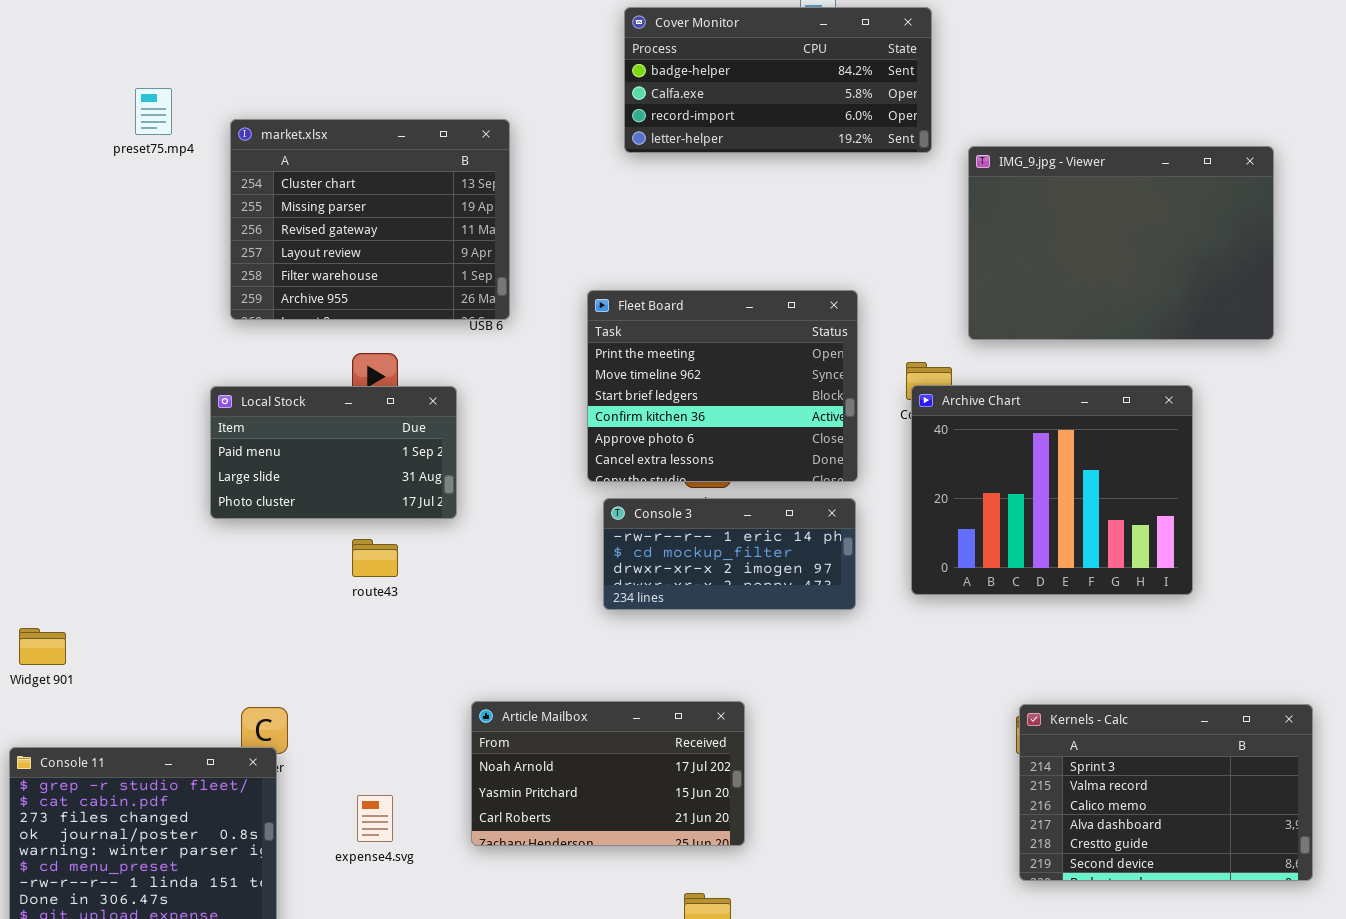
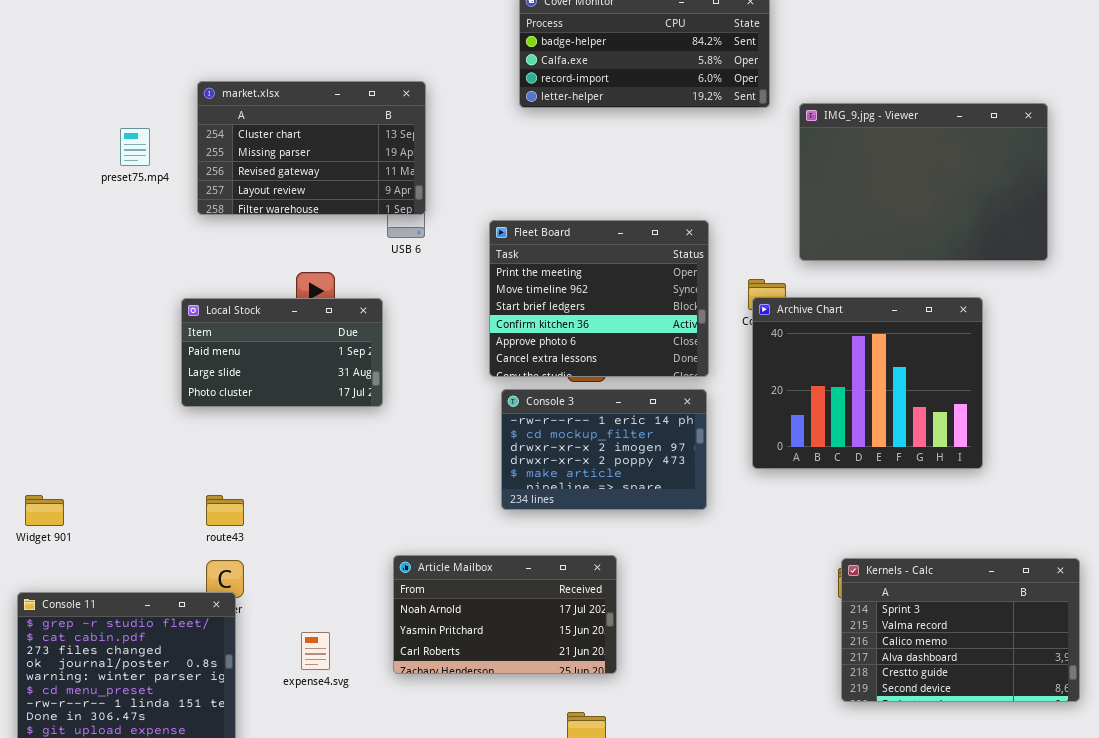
preset75.mp4: [135,88,172,135] -> [120,128,150,166], moved
market.xlsx: [230,119,510,320] -> [197,81,426,215], resized
Console 3: [603,498,856,610] -> [501,389,707,510], resized
route43: [352,539,398,577] -> [206,495,244,526], moved

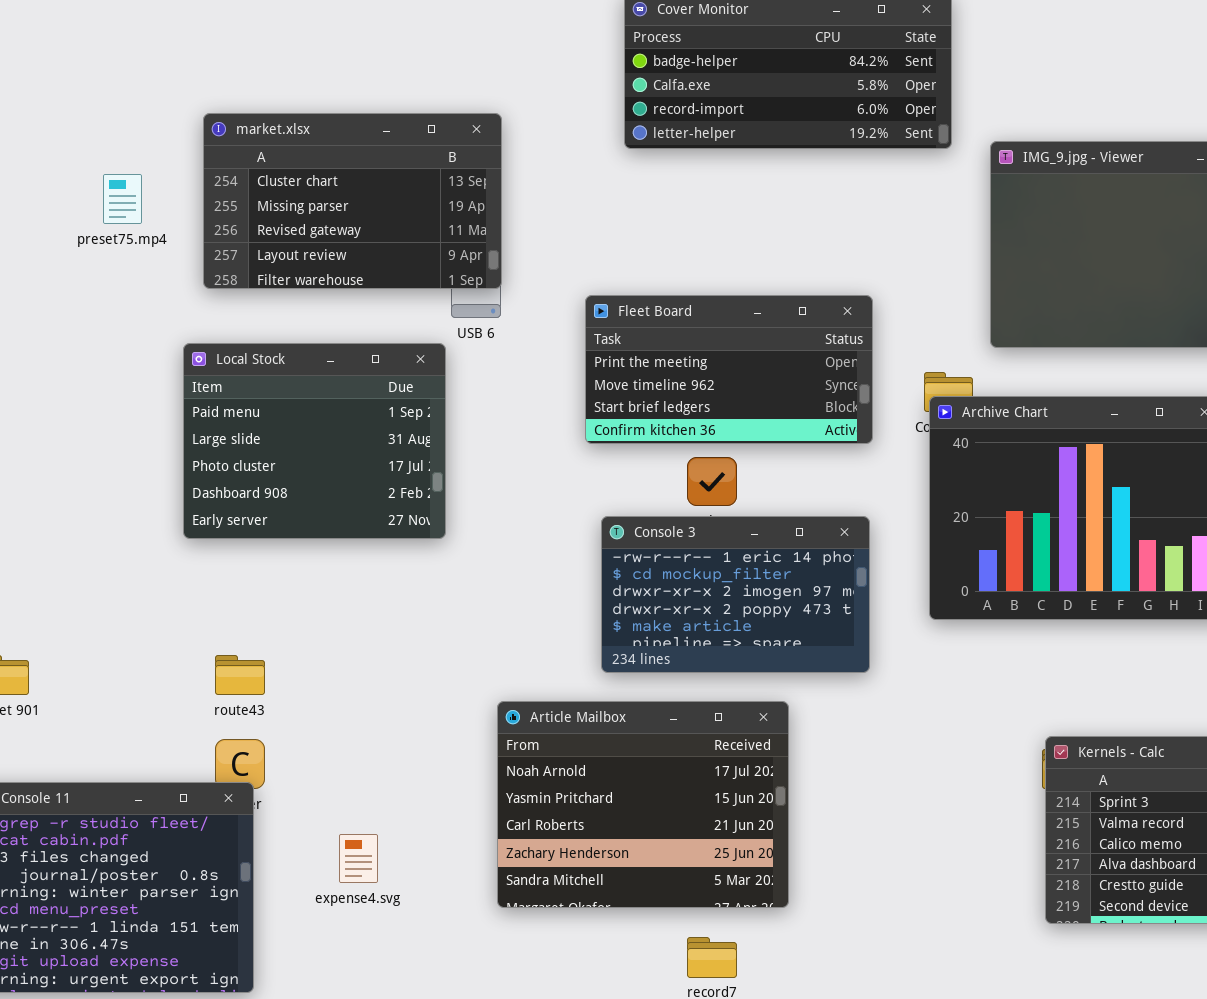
Fleet Board: [489,220,709,377] -> [585,295,873,444], resized
Local Stock: [181,298,383,407] -> [183,343,446,539], resized
Article Mailbox: [393,555,617,674] -> [497,701,789,908], moved, resized

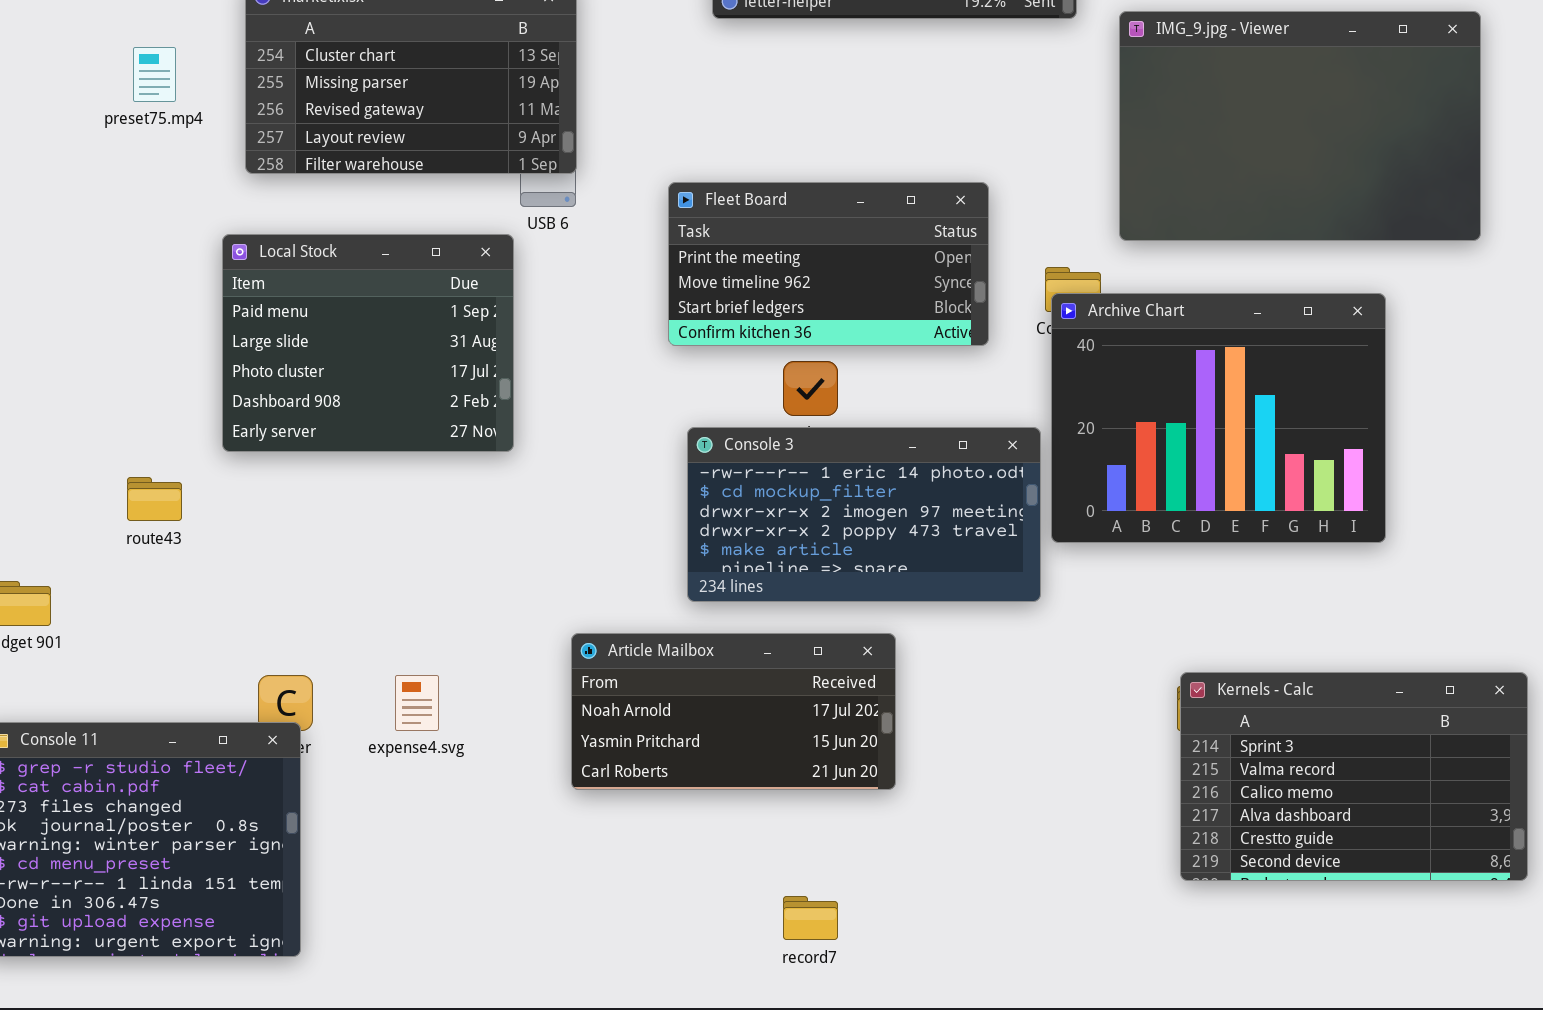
Console 3: [601,516,870,673] -> [687,427,1041,602], resized
route43: [215,655,265,695] -> [127,477,182,521], moved
Article Mailbox: [497,701,789,908] -> [571,633,896,790], resized
expense4.svg: [339,834,378,883] -> [395,675,439,731], moved

